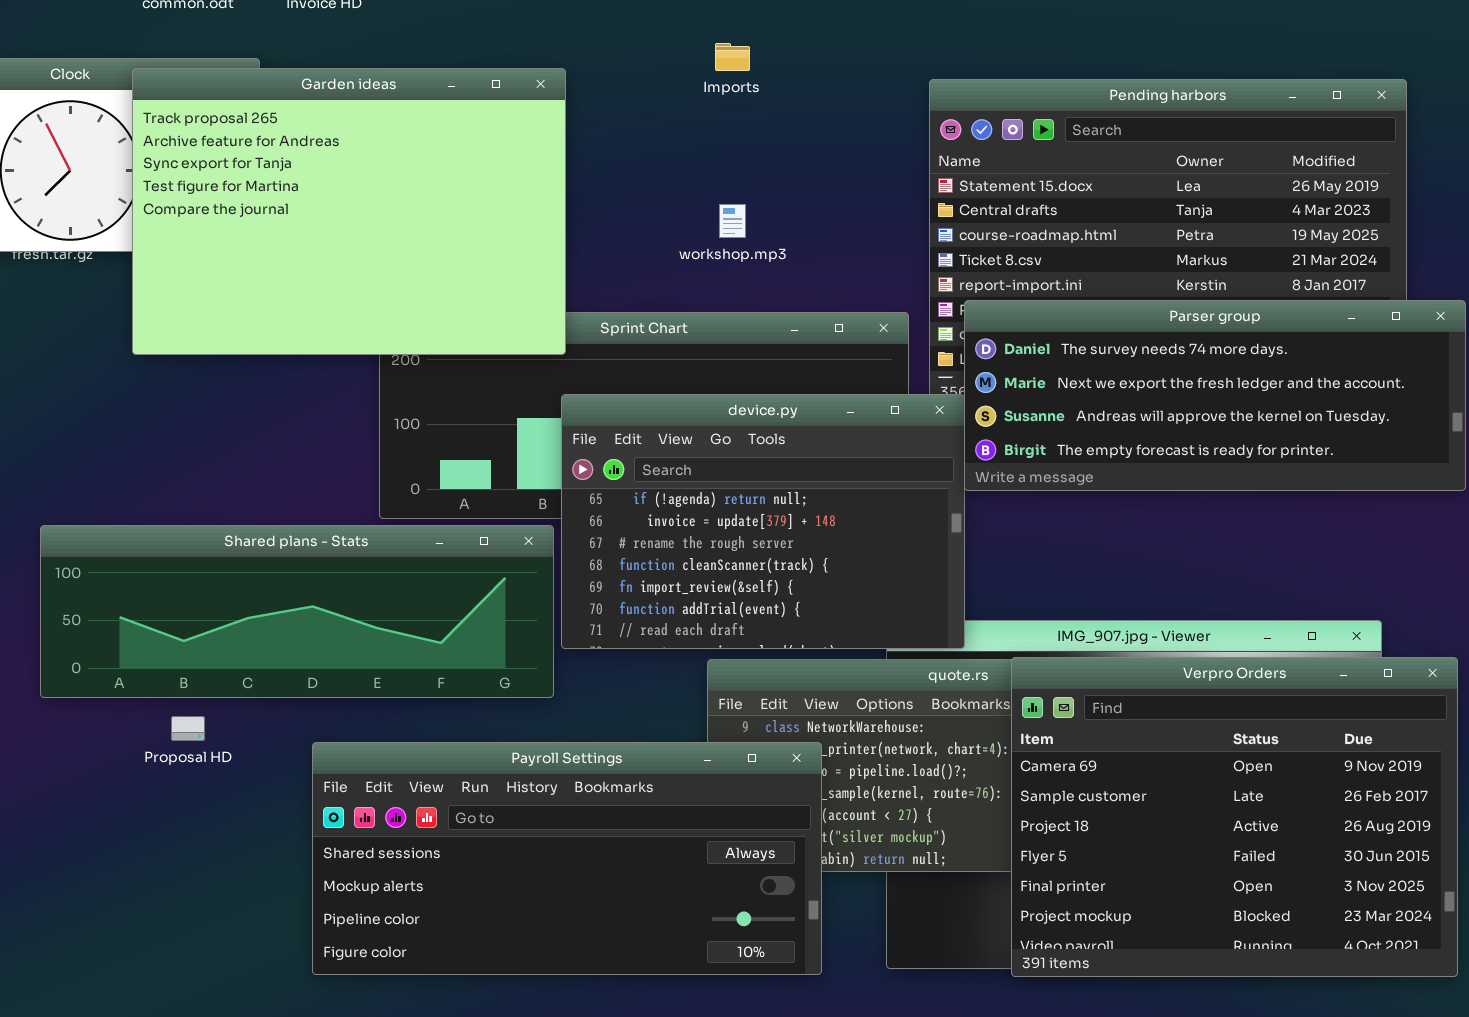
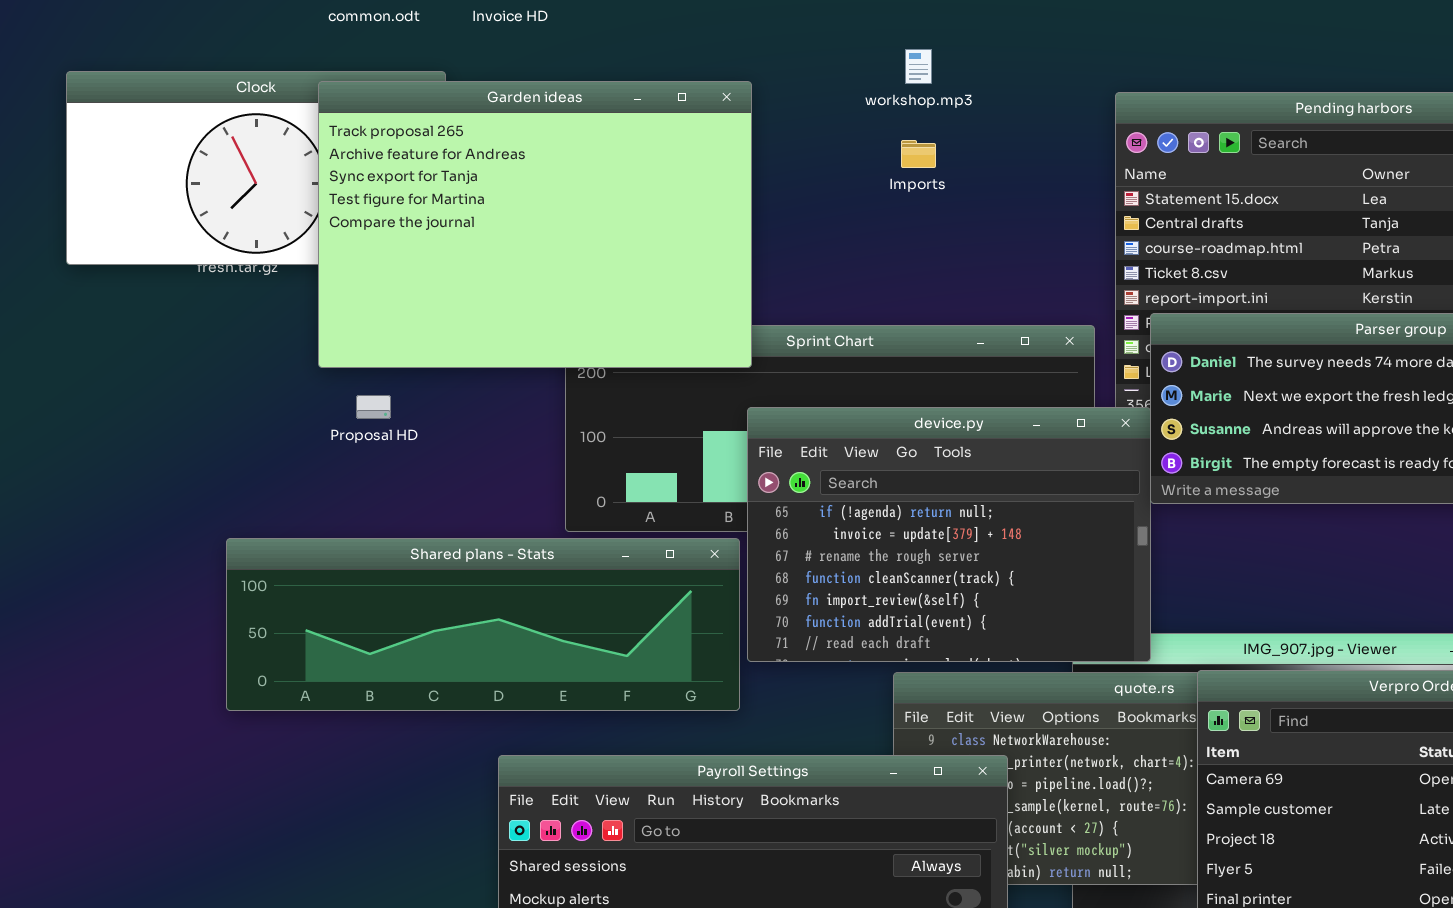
Imports: [715,43,750,71] -> [901,140,936,168], moved
workshop.mp3: [719,204,746,238] -> [905,49,932,84], moved
Proposal HD: [171,716,205,741] -> [356,395,391,419], moved

